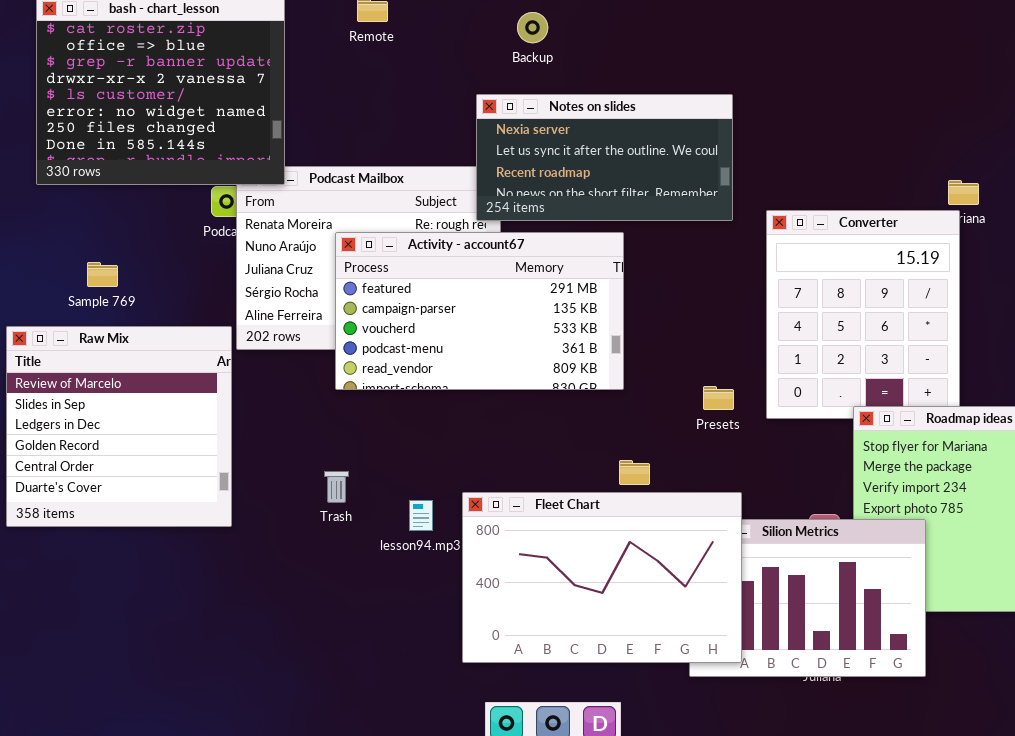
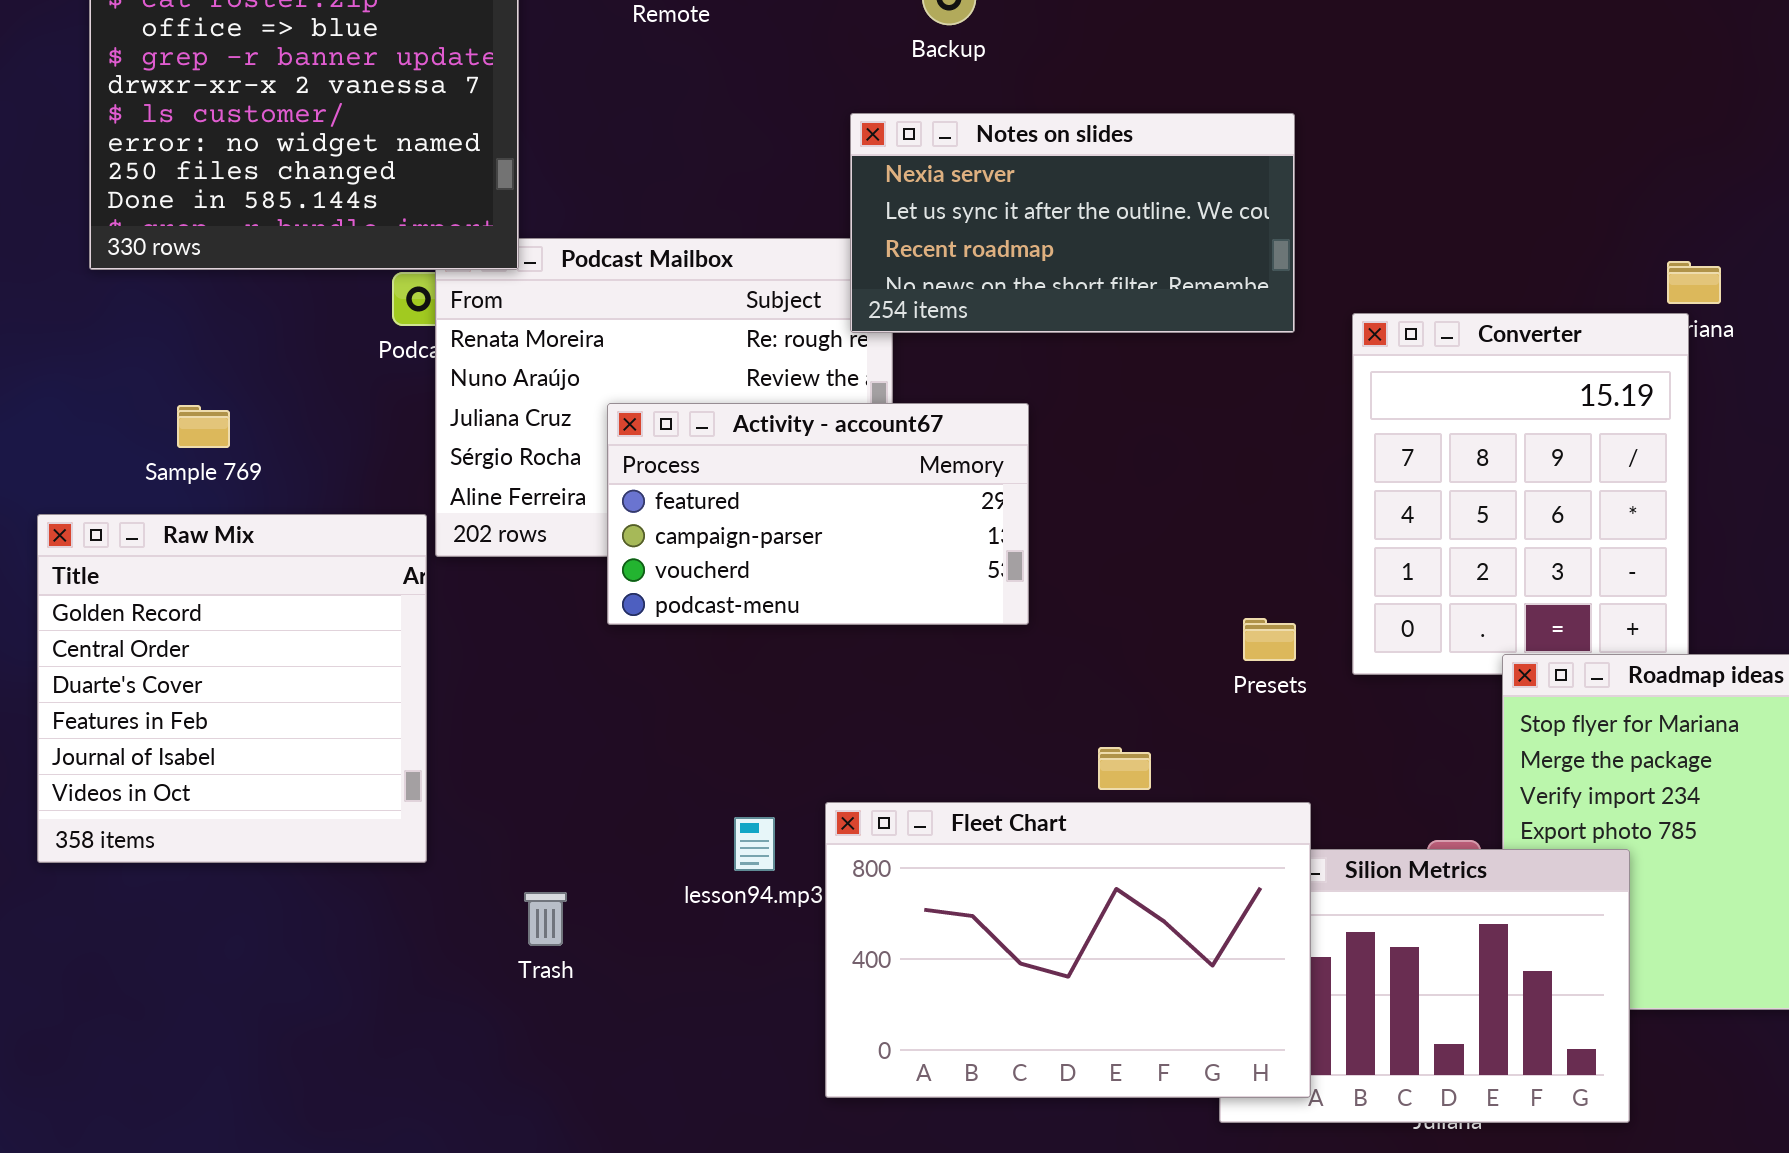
Activity - account67: [335,232,624,390] -> [607,403,1029,625], resized
Raw Mix: [6,326,232,527] -> [37,514,427,863], scrolled down 3 rows
Trash: [324,471,349,503] -> [524,892,567,946], moved

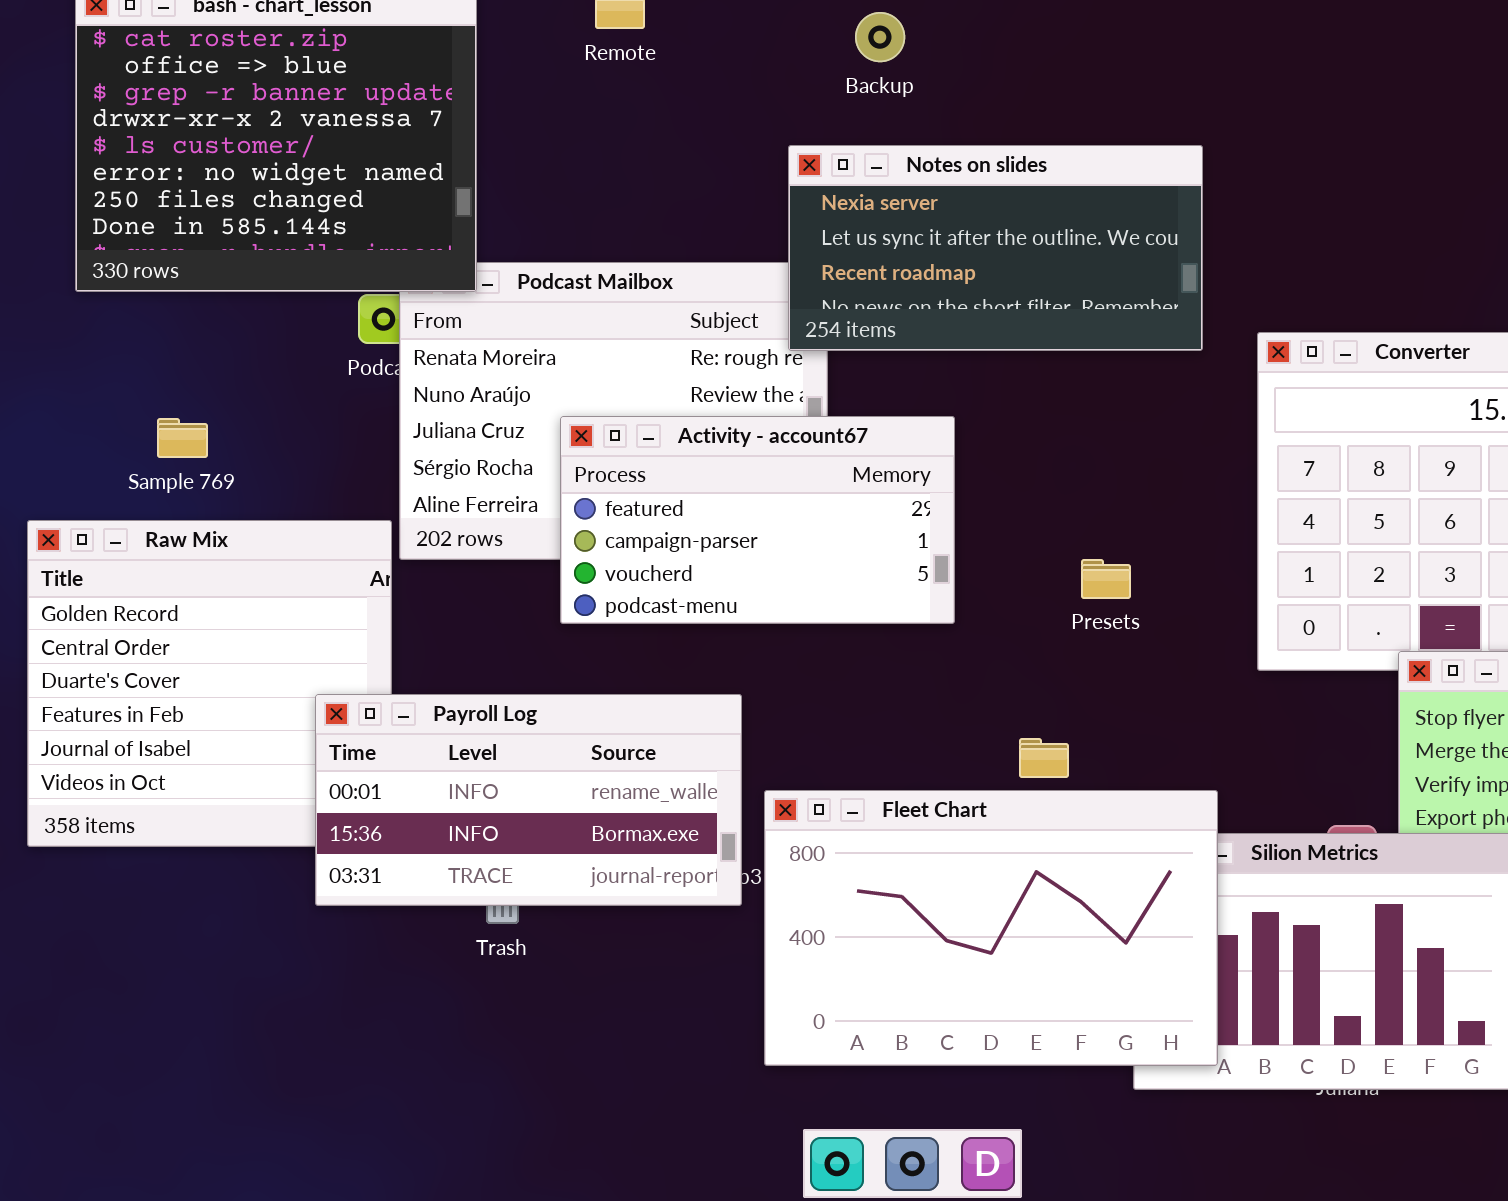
Presets: [1243,618,1296,661] -> [1081,559,1131,599], moved
Payroll Log: none -> [315,694,742,906], opened

